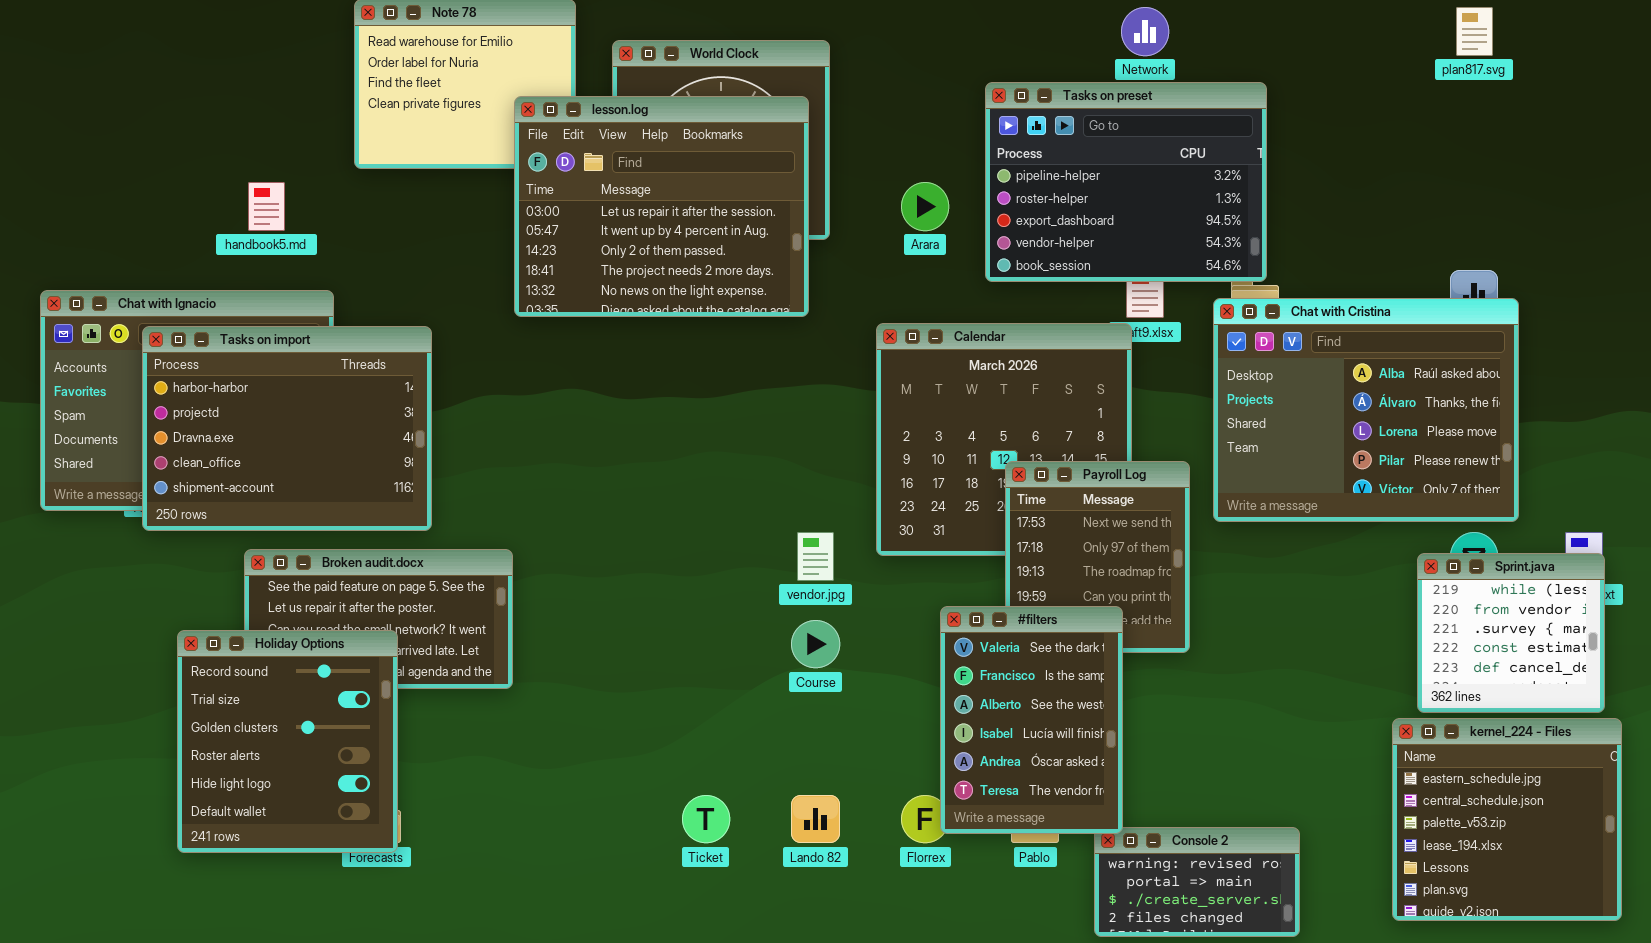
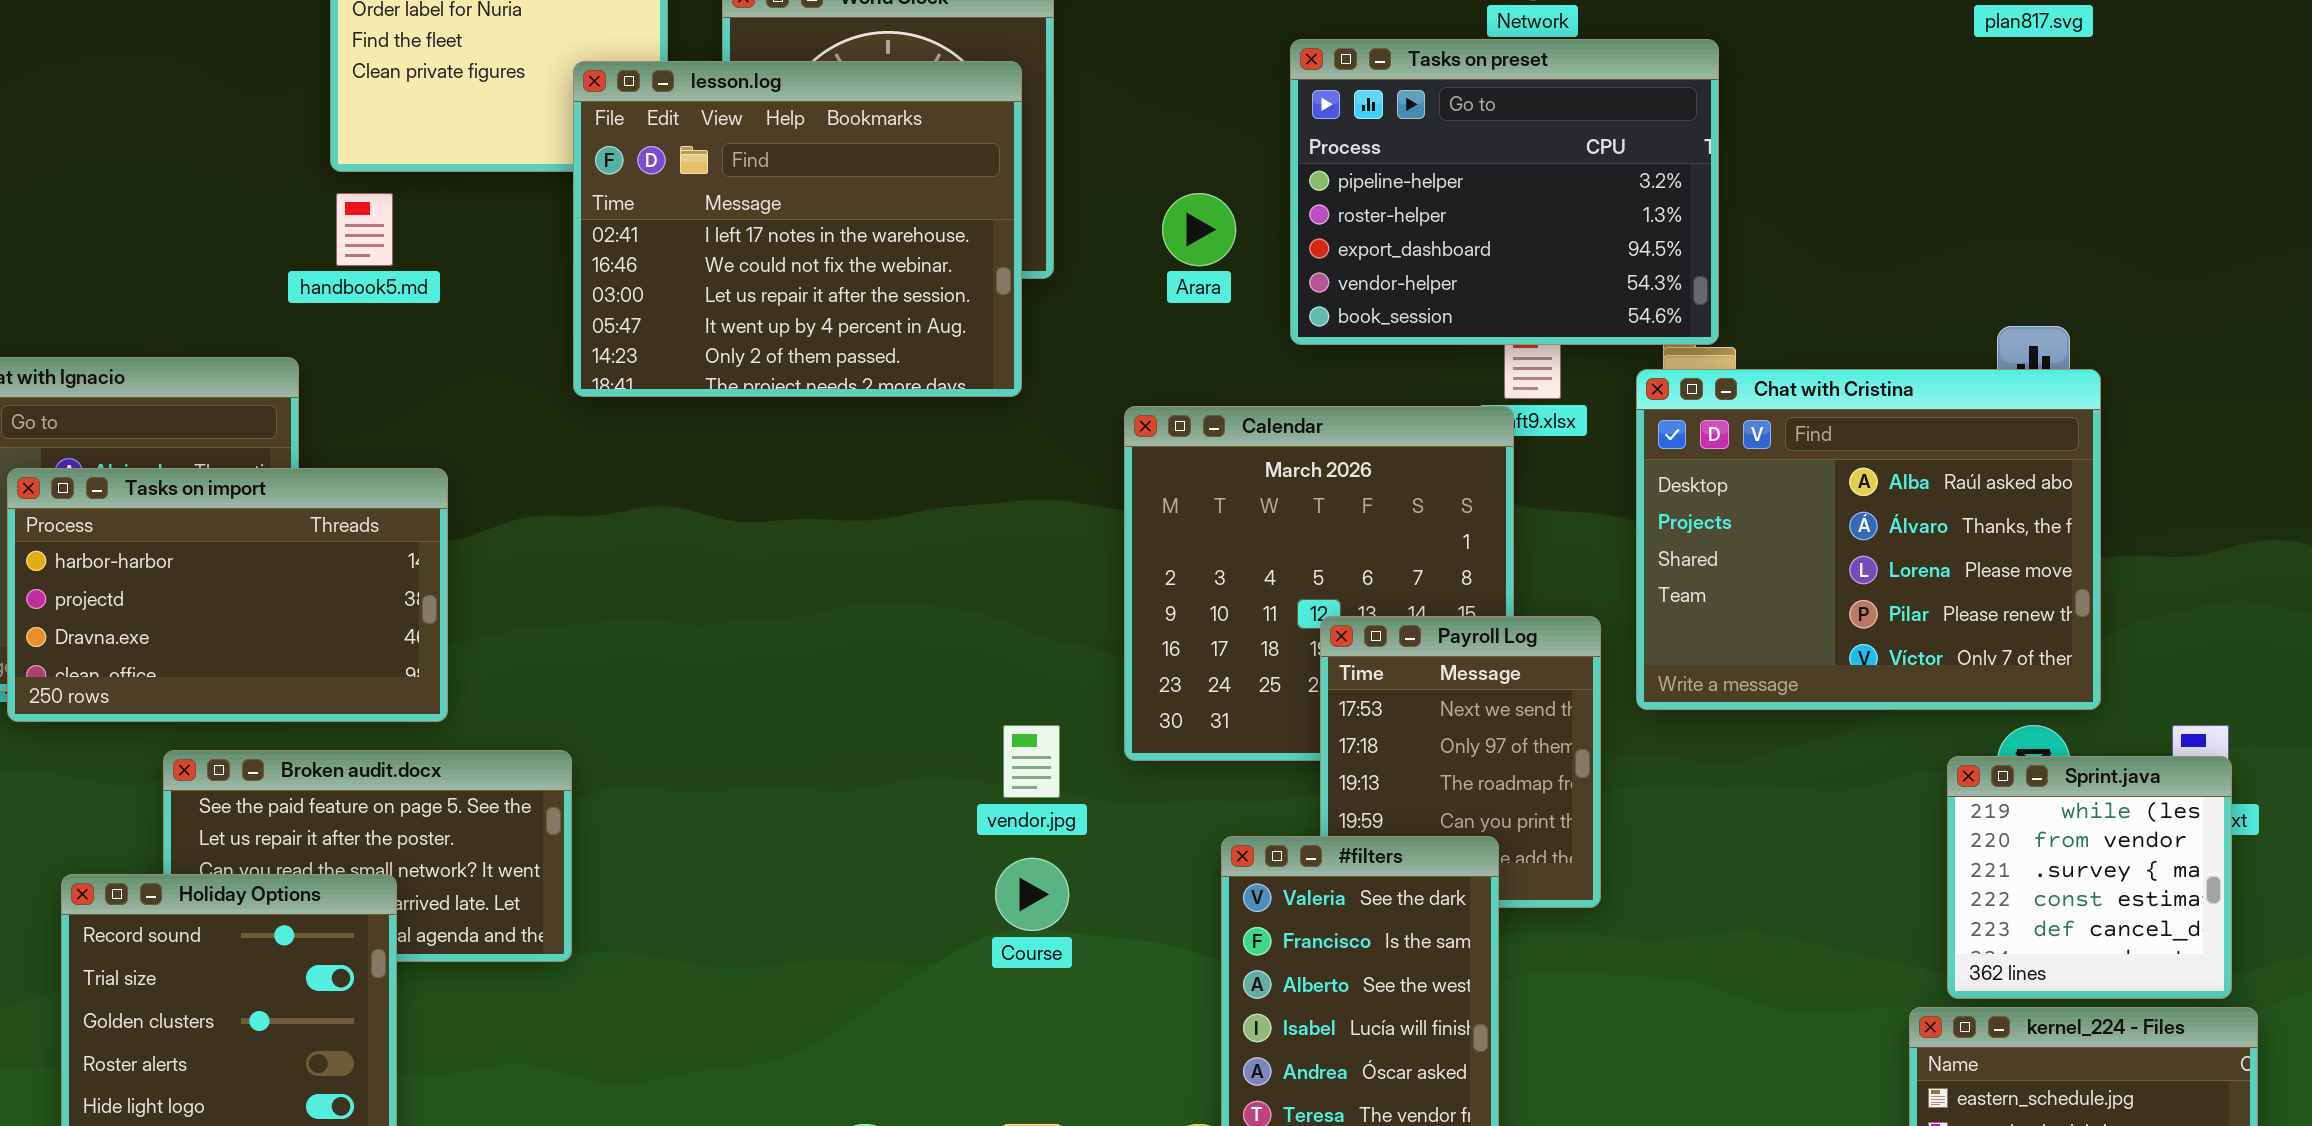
lesson.log: [514,96,809,317] -> [573,61,1022,397], scrolled up 2 rows
handbook5.md: [248,182,285,231] -> [336,193,393,266], moved
Tasks on import: [142,326,432,531] -> [7,468,448,722], resized

